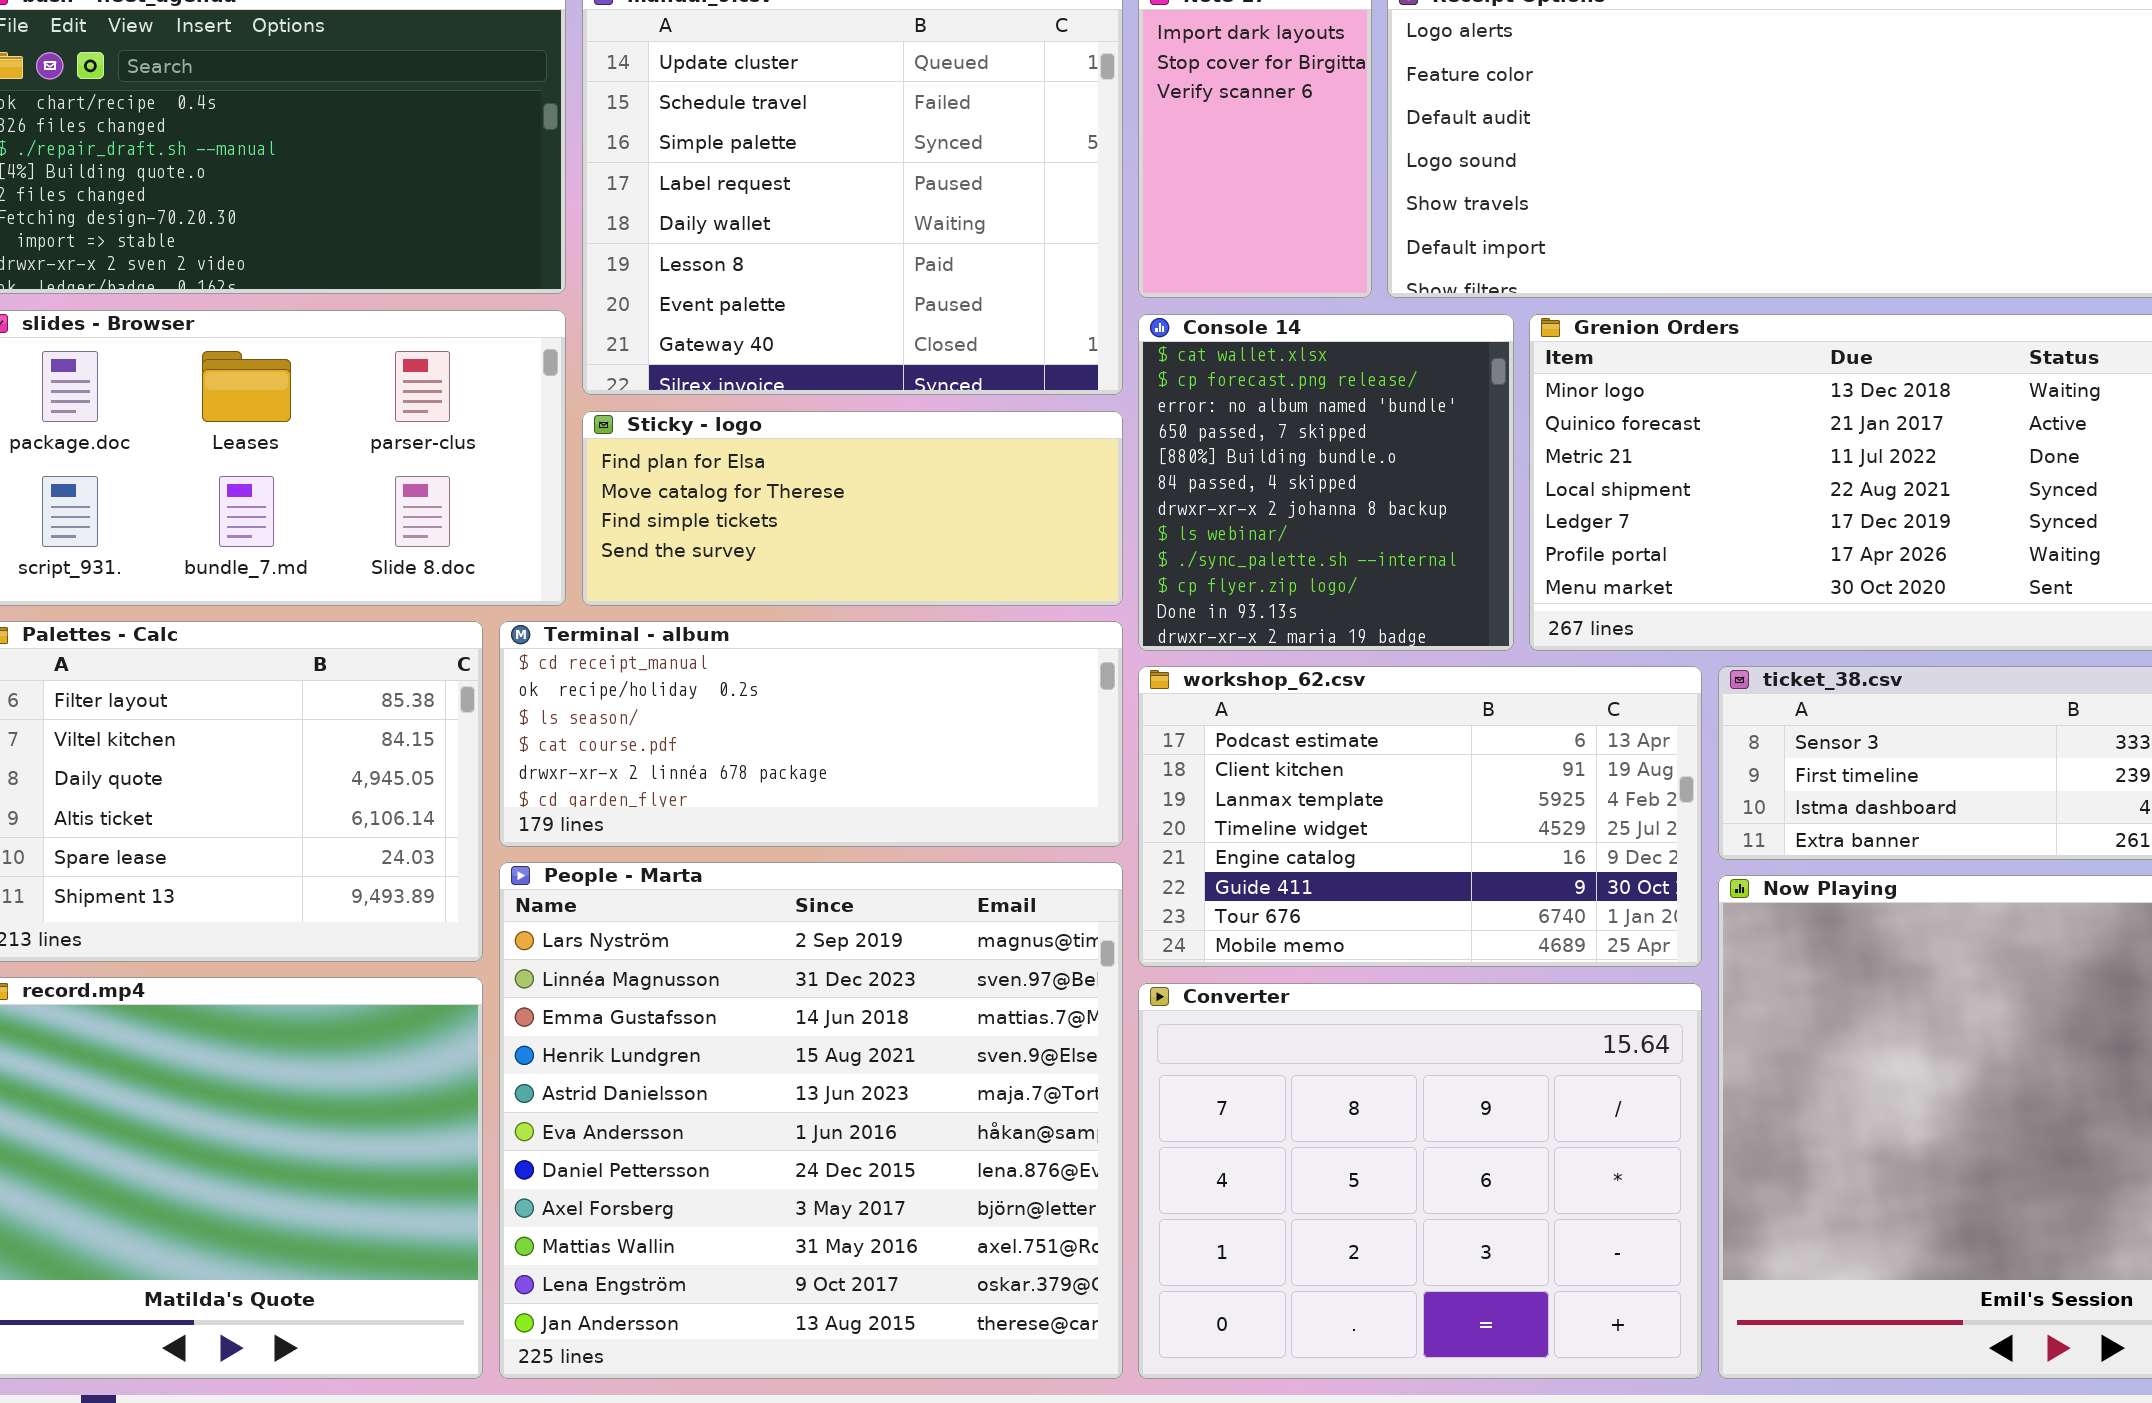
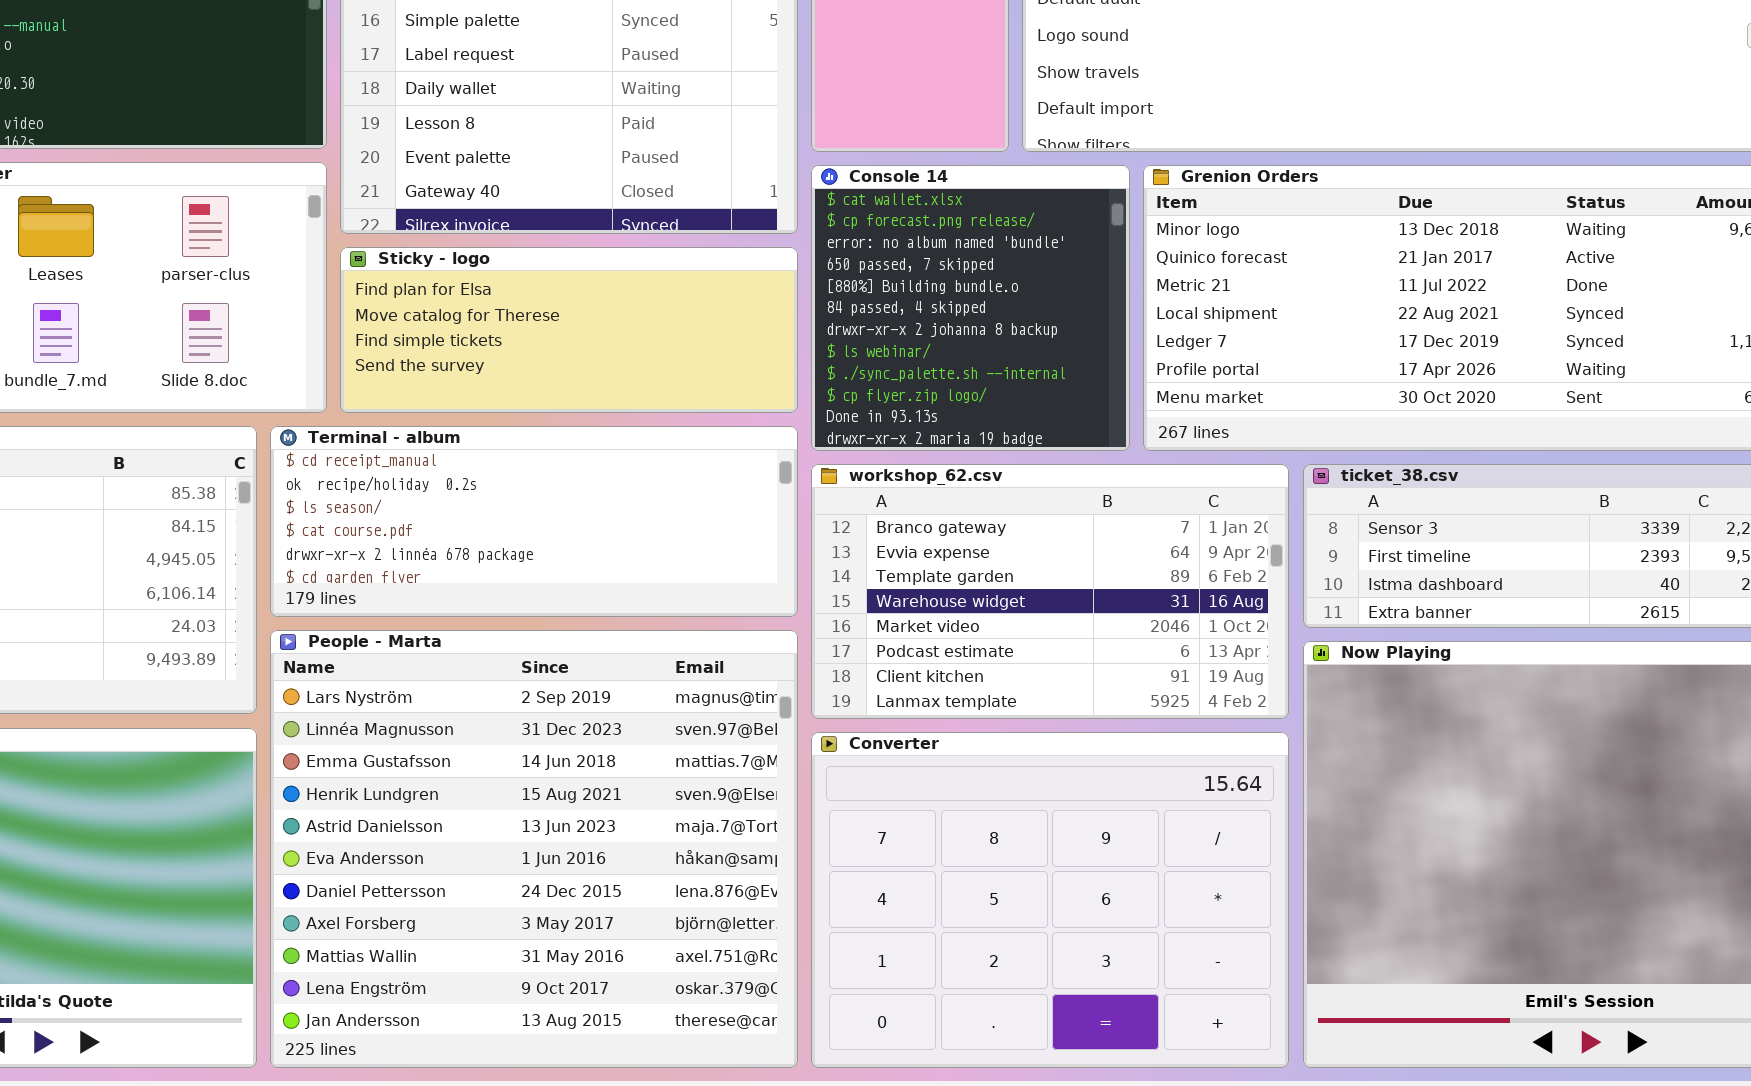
workshop_62.csv: [1138,666,1702,967] -> [811,464,1289,719], scrolled up 5 rows

